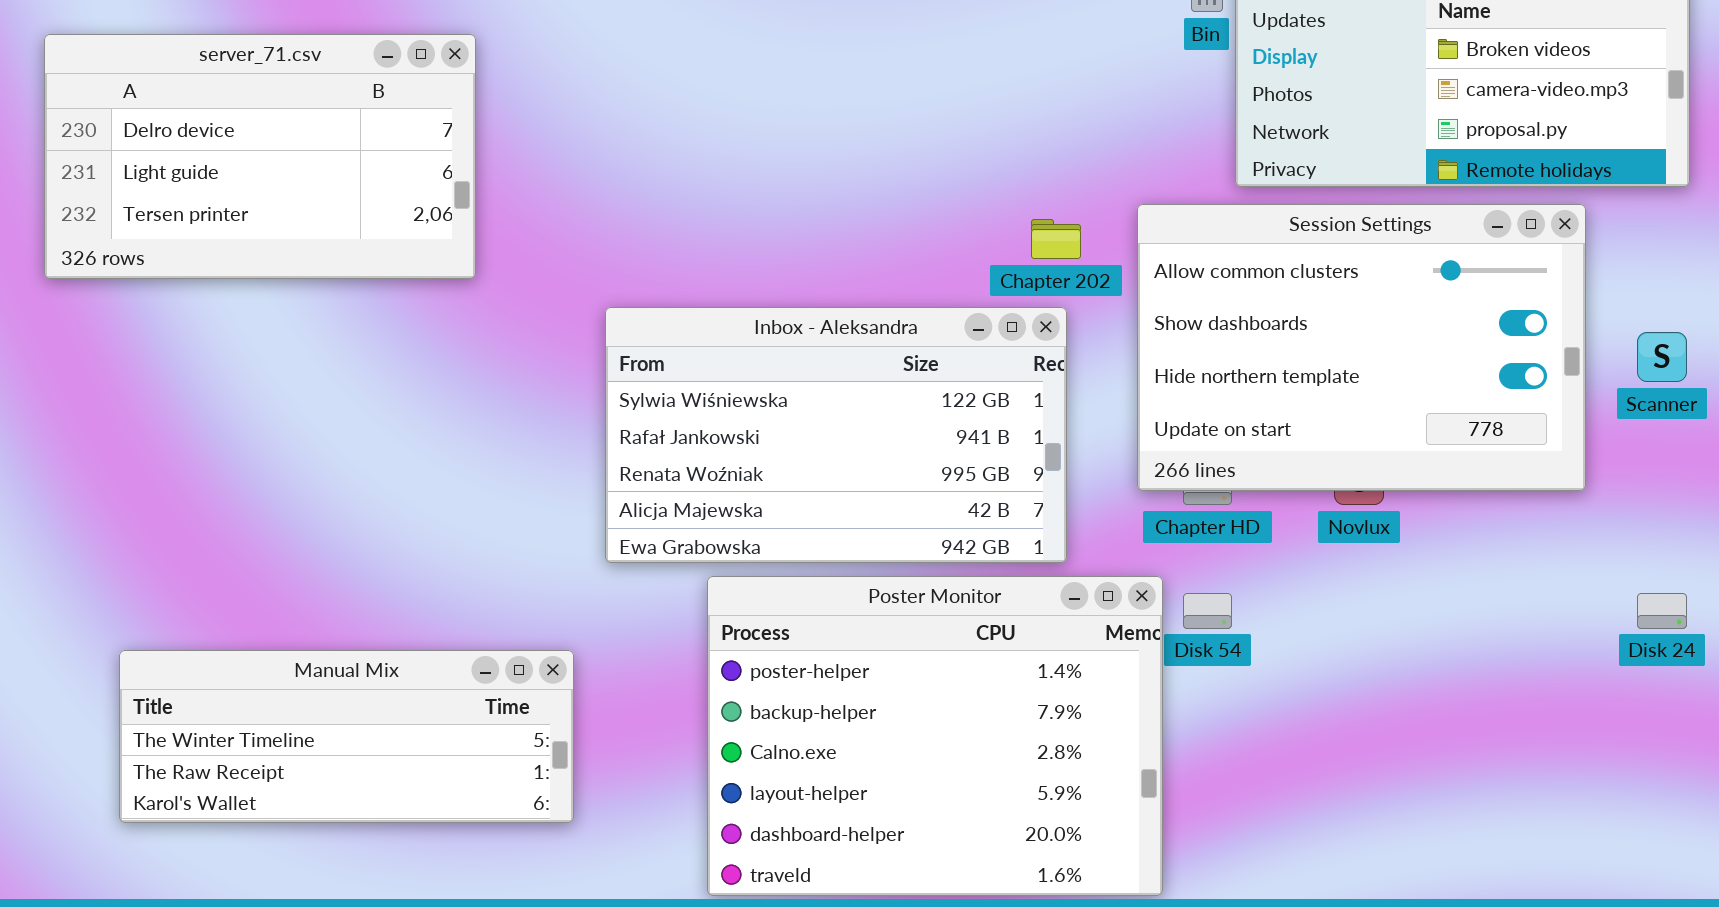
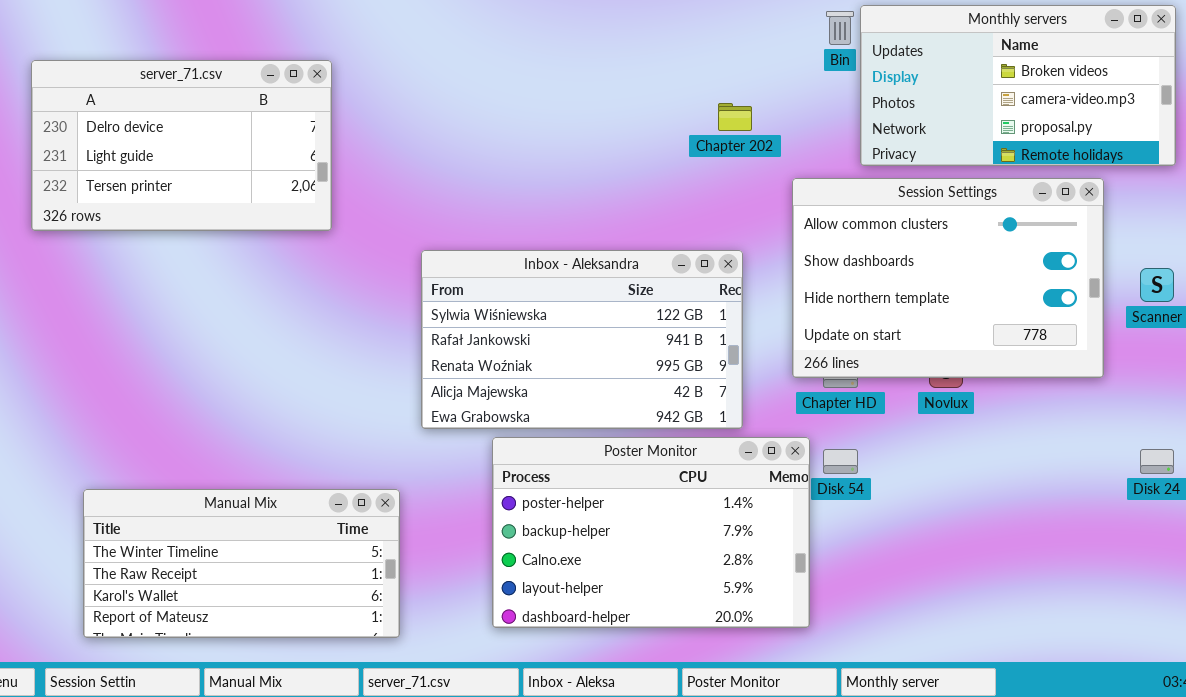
Chapter 202: [1031,219,1081,259] -> [718,103,752,131], moved
Poster Monitor: [707,576,1163,896] -> [492,437,810,628], resized
Manual Mix: [119,650,574,823] -> [83,489,400,638], resized

